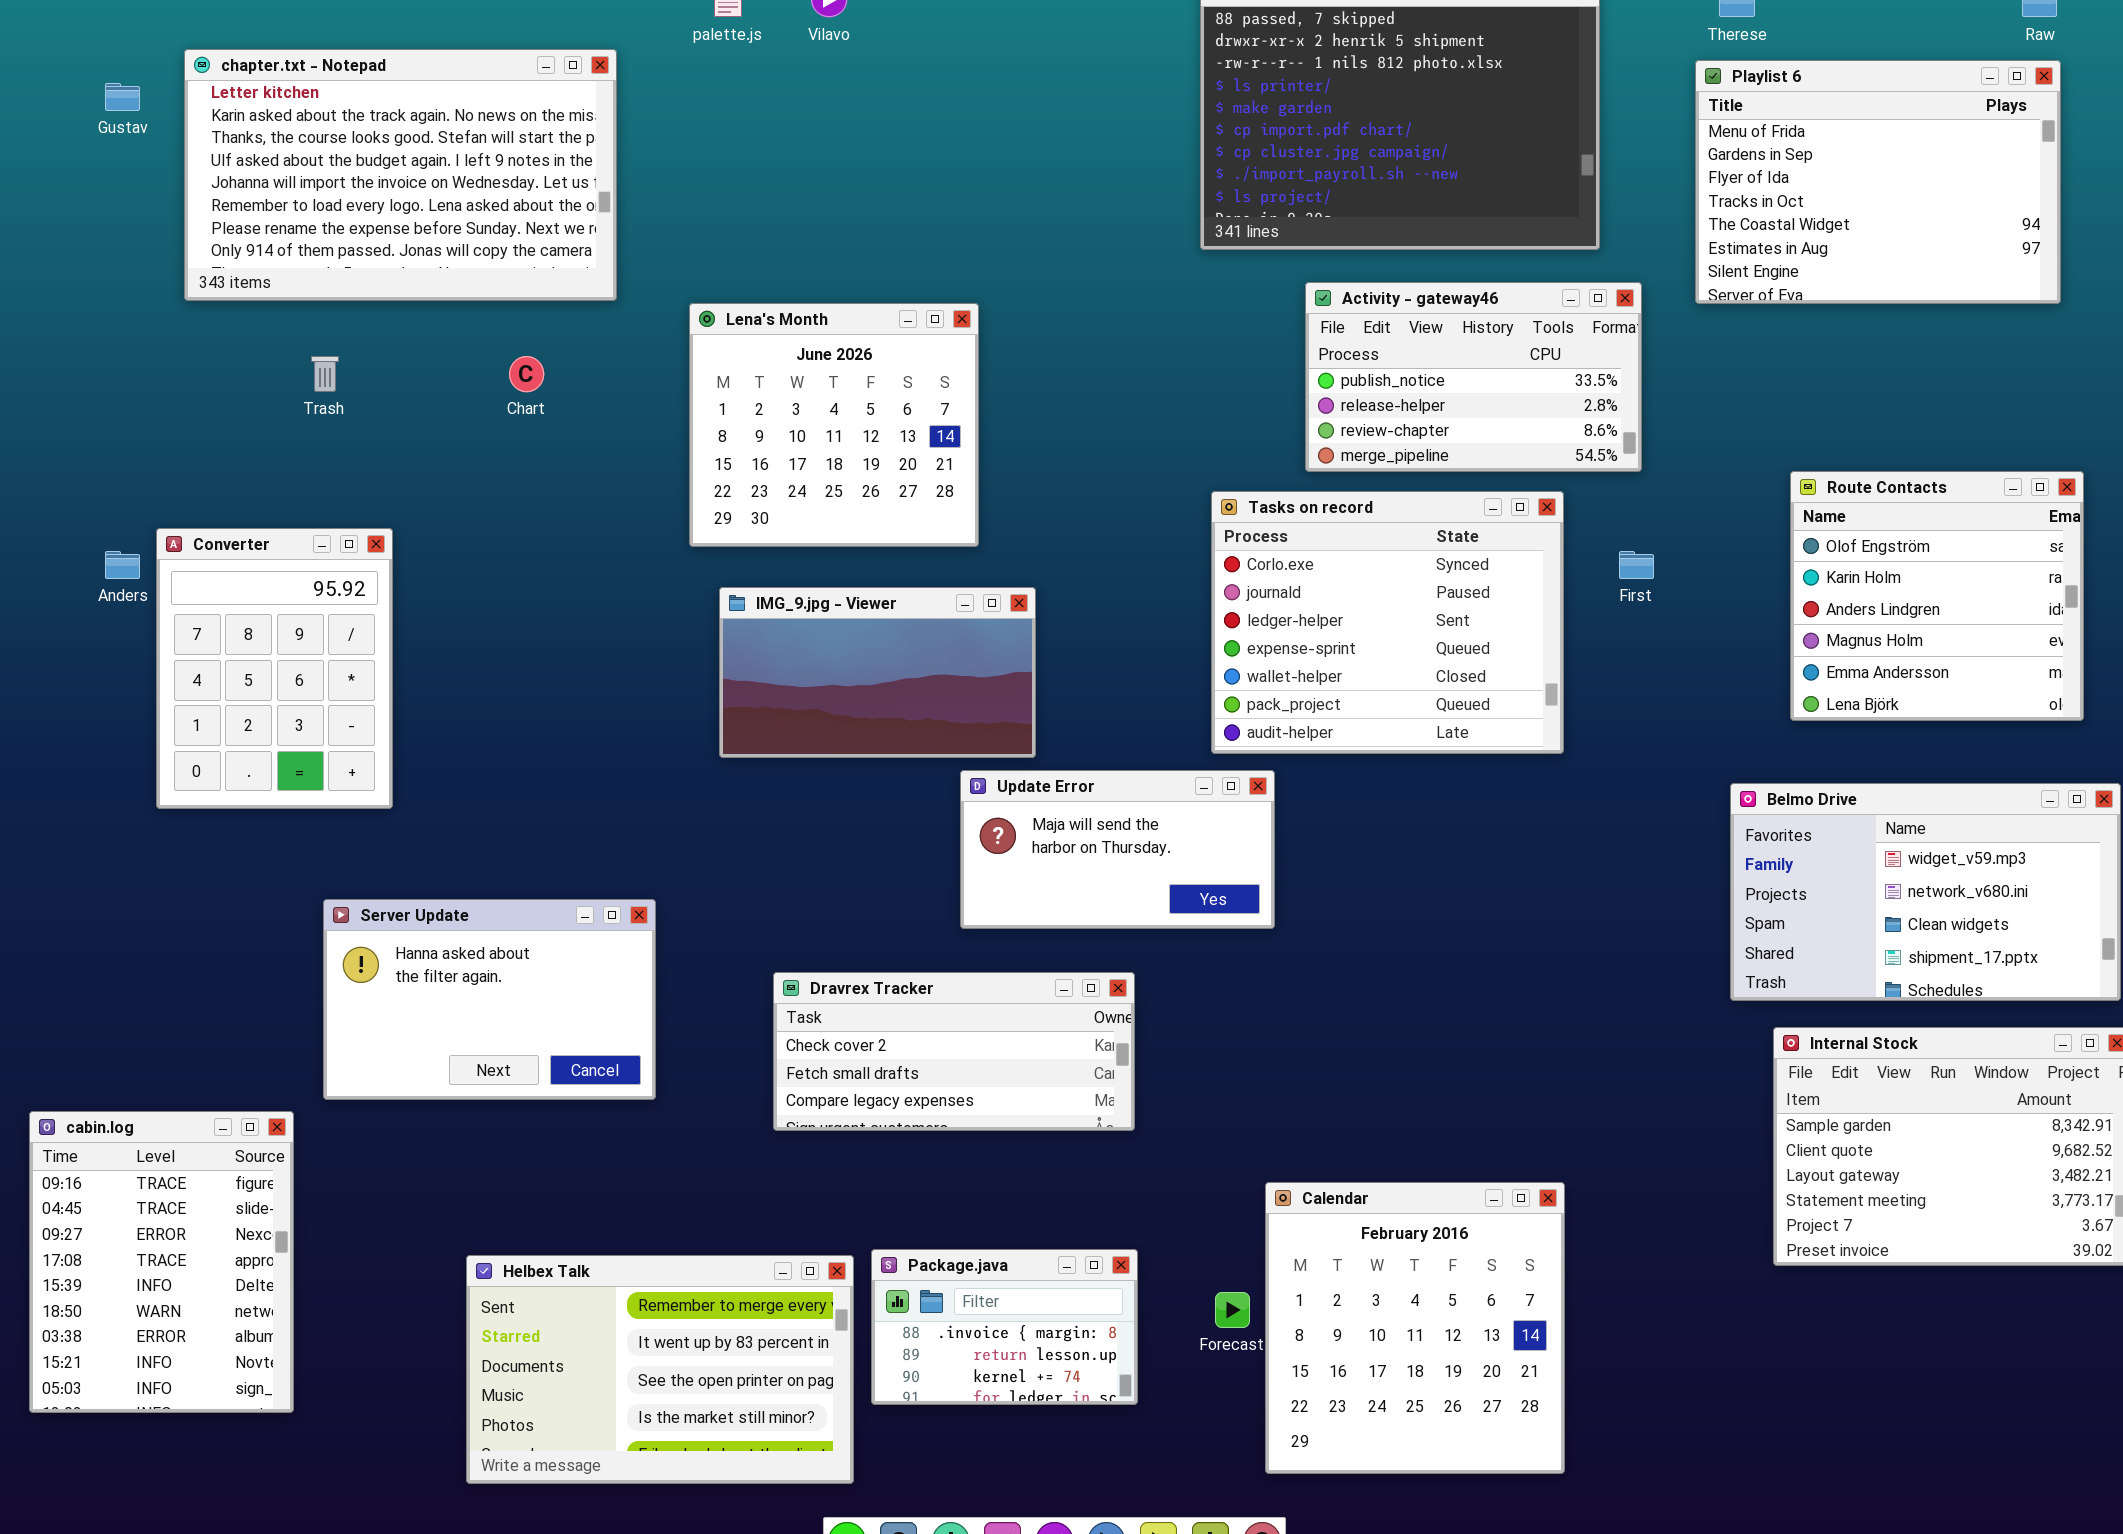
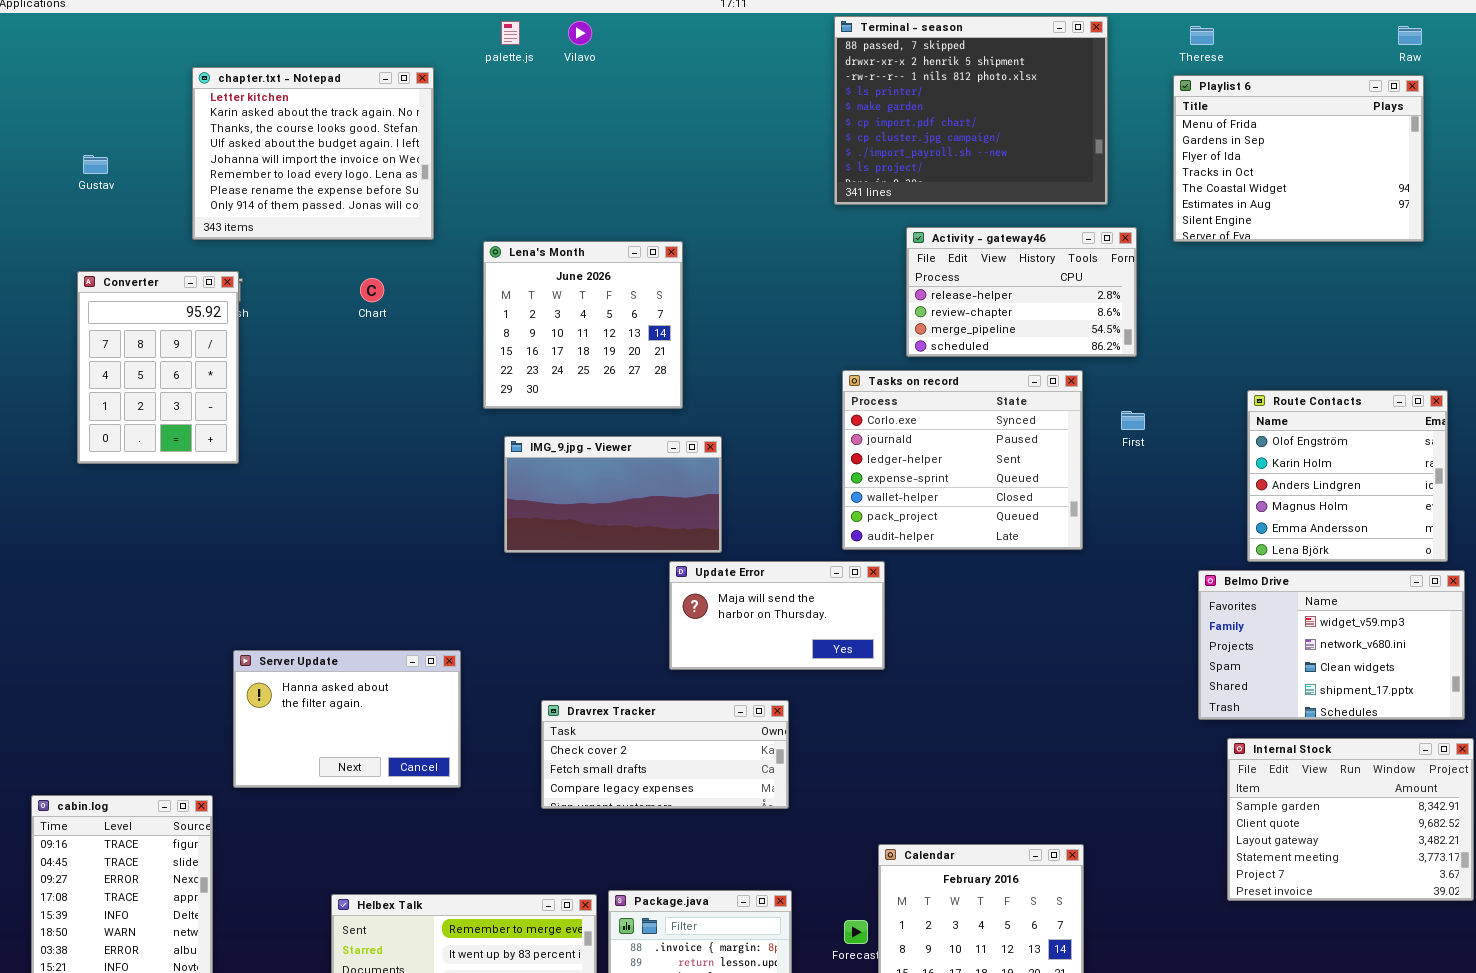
chapter.txt - Notepad: [184,49,617,301] -> [192,67,434,240], resized
Gustav: [105,83,140,111] -> [83,155,108,174], moved
Activity - gateway46: [1305,282,1642,472] -> [906,227,1137,357], scrolled down 1 row
Route Contacts: [1790,471,2084,721] -> [1247,390,1448,562], moved
Converter: [156,528,393,809] -> [77,271,239,464], moved

